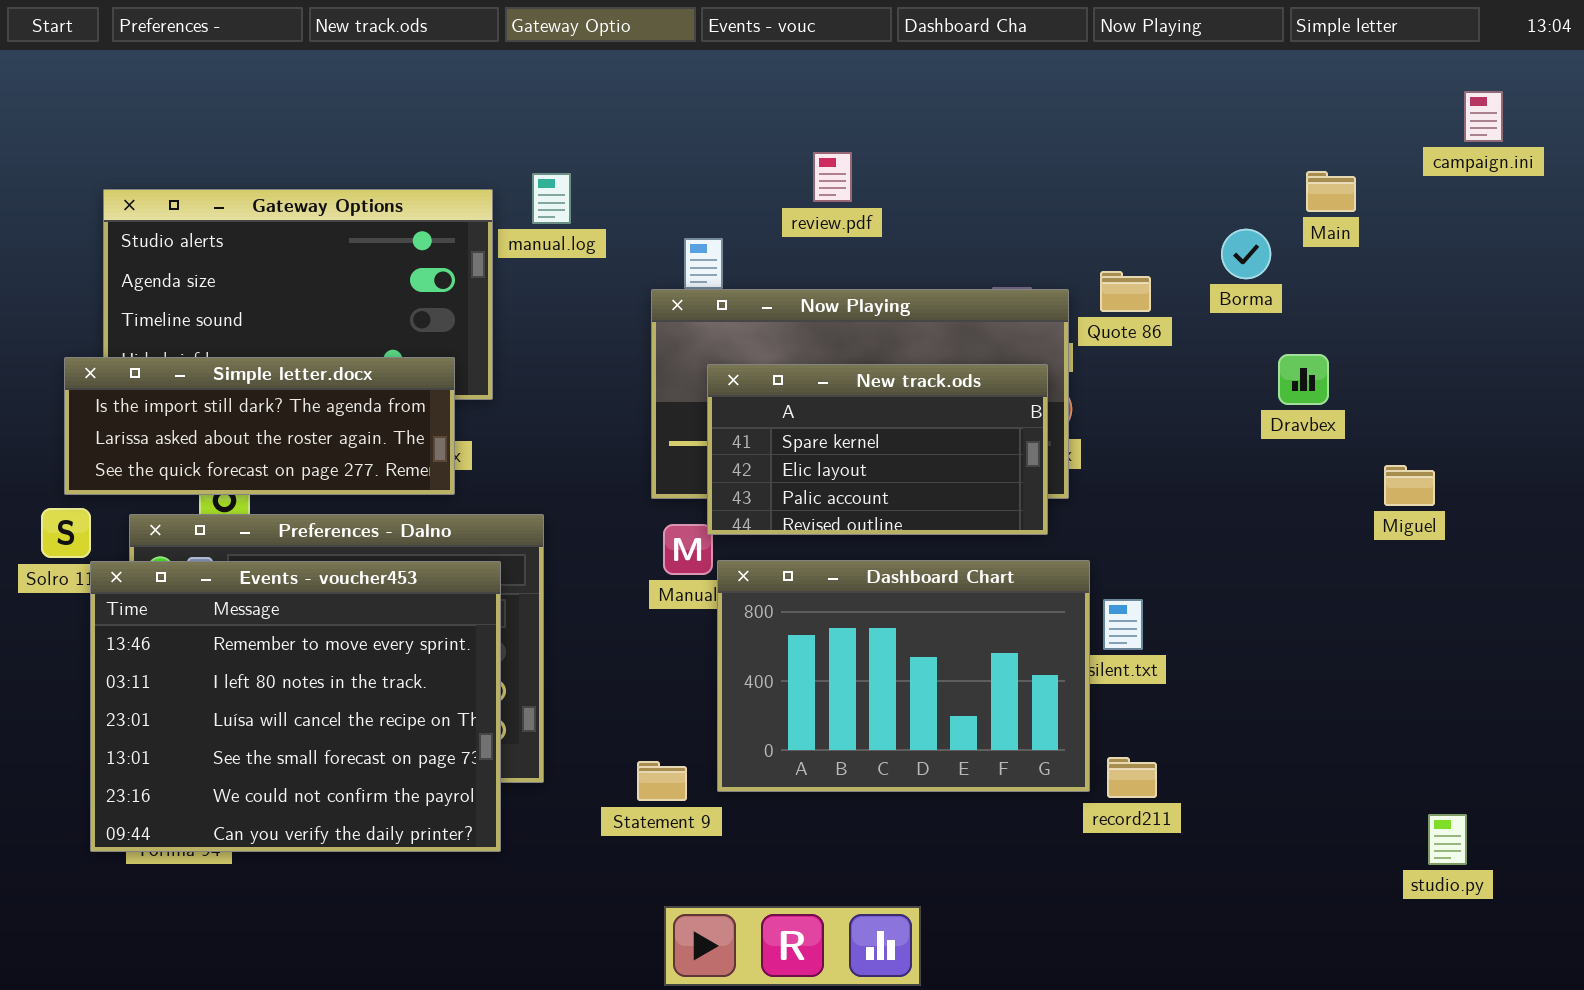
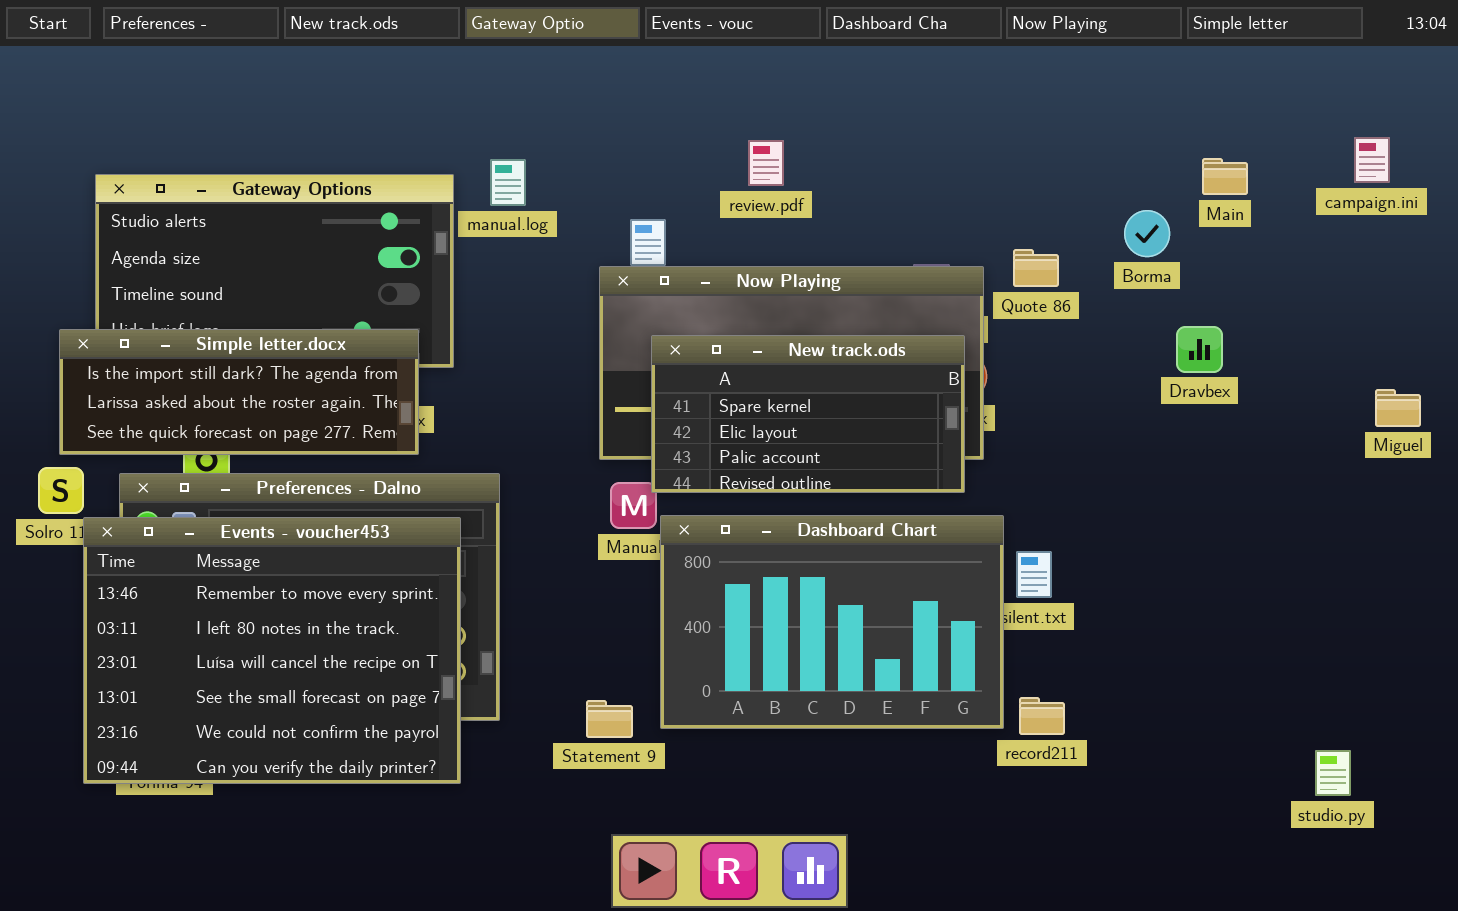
campaign.ini: [1464,91,1503,142] -> [1354,137,1390,183], moved
Miguel: [1384,465,1435,506] -> [1375,389,1421,427], moved

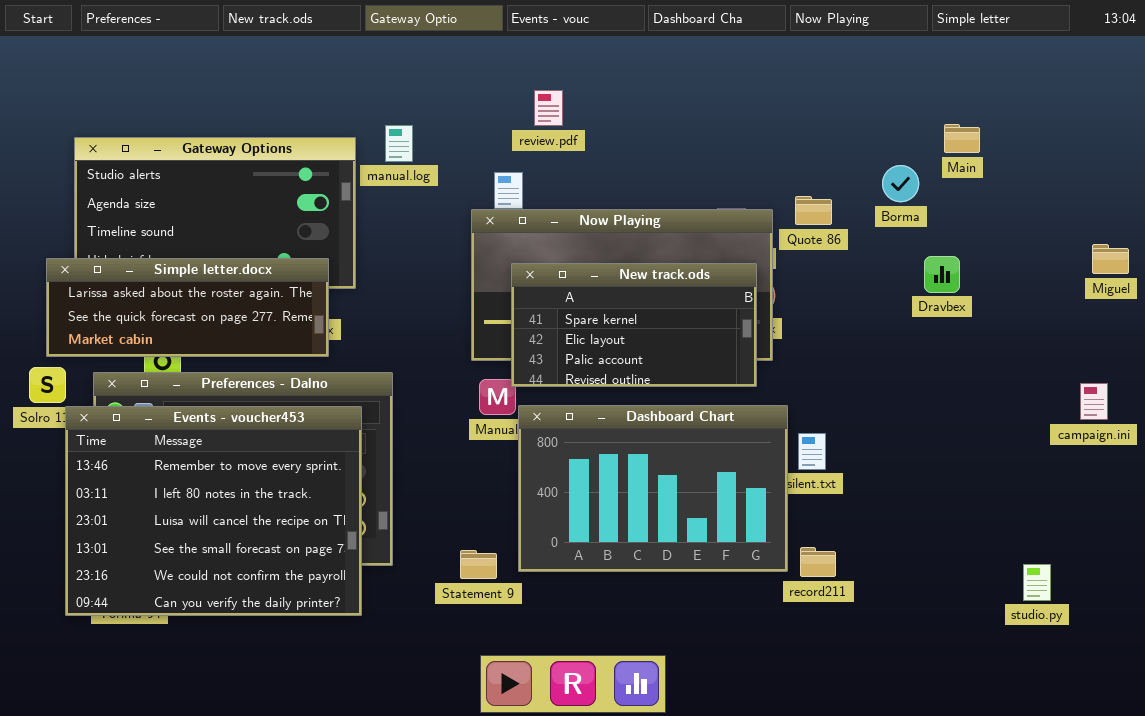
campaign.ini: [1354,137,1390,183] -> [1080,383,1108,420], moved
review.pdf: [748,140,784,186] -> [534,90,563,126], moved
Simple letter.docx: [59,329,419,455] -> [46,258,329,357], scrolled down 1 row
Miguel: [1375,389,1421,427] -> [1092,244,1129,274], moved
studio.py: [1315,750,1351,796] -> [1023,564,1051,601], moved

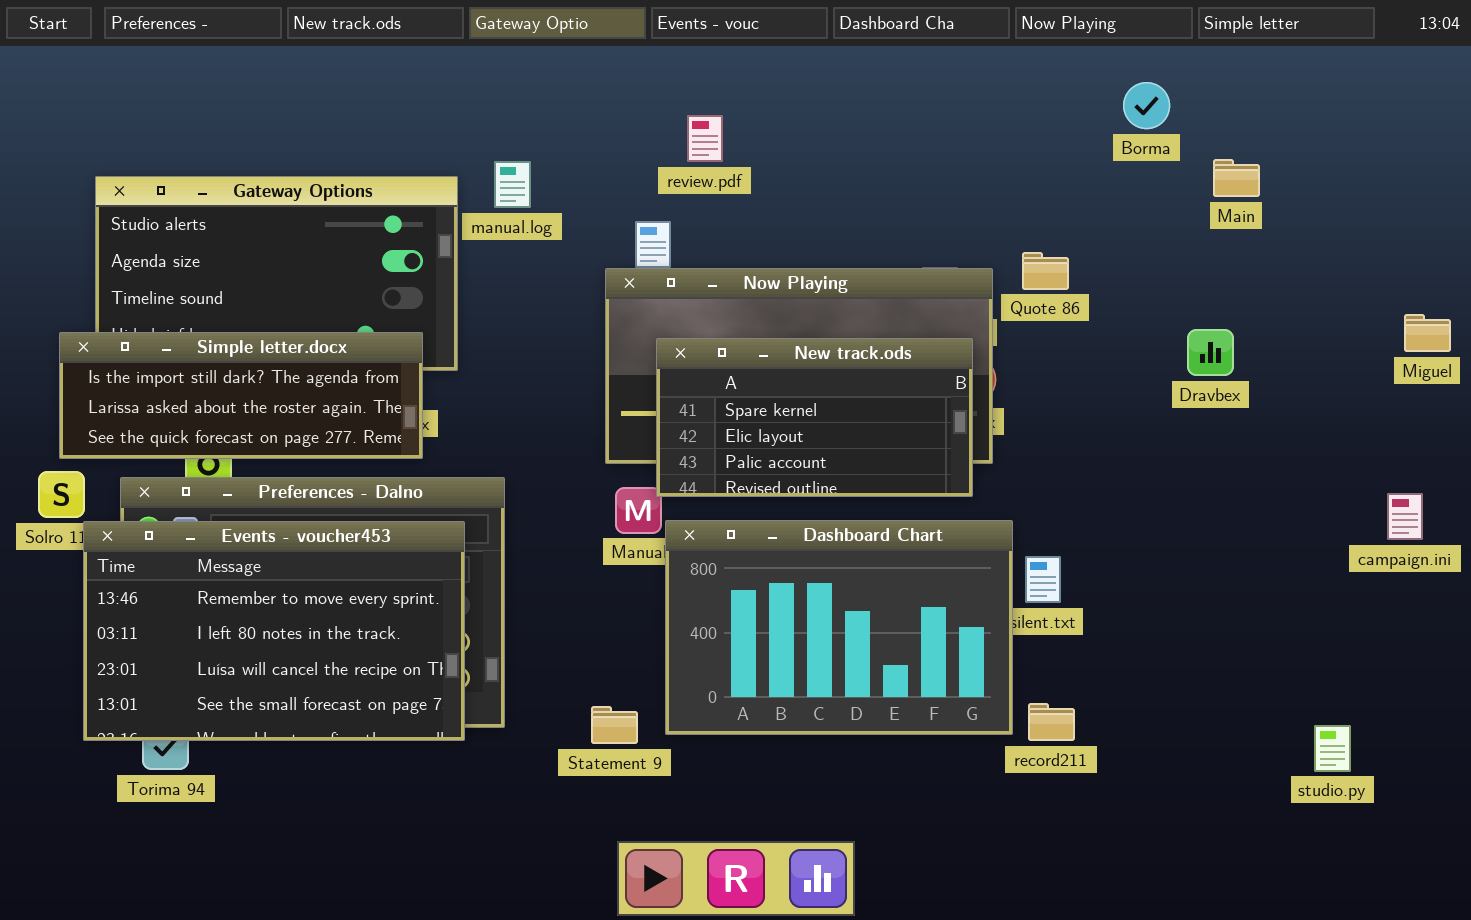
Borma: [882,165,919,202] -> [1123,82,1170,129], moved
Simple letter.docx: [46,258,329,357] -> [59,332,423,459], scrolled up 1 row
Events - voucher453: [65,406,362,616] -> [83,521,465,741], resized

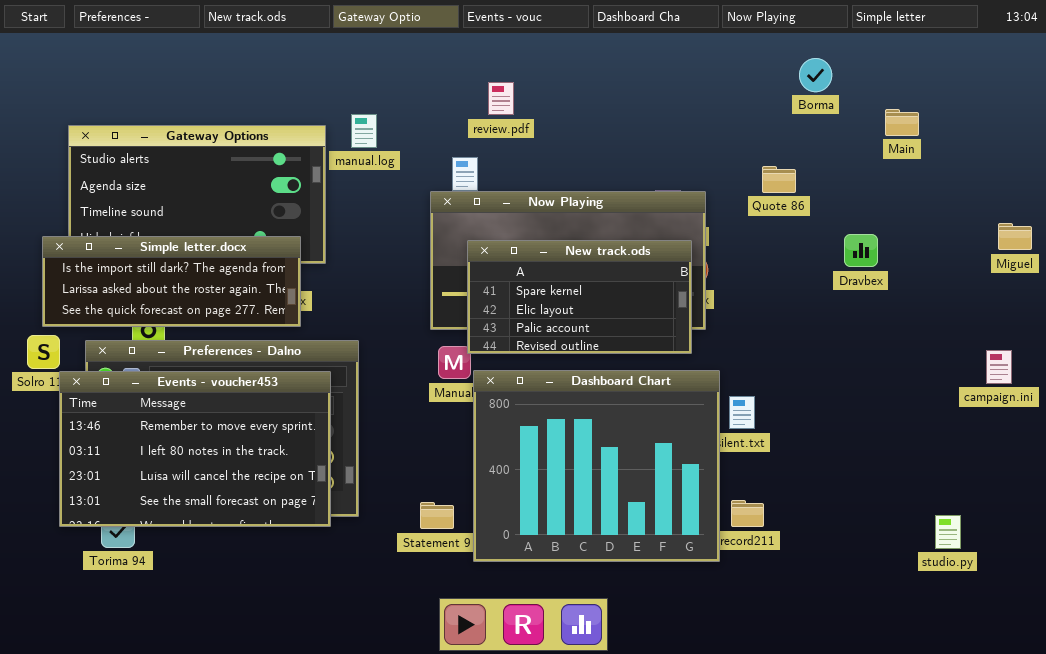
Main: [1213,159,1260,197] -> [885,109,919,136], moved
Quote 86: [1022,252,1069,290] -> [762,166,796,193], moved
Dashboard Chart: [665,520,1013,735] -> [473,370,720,562], resized

